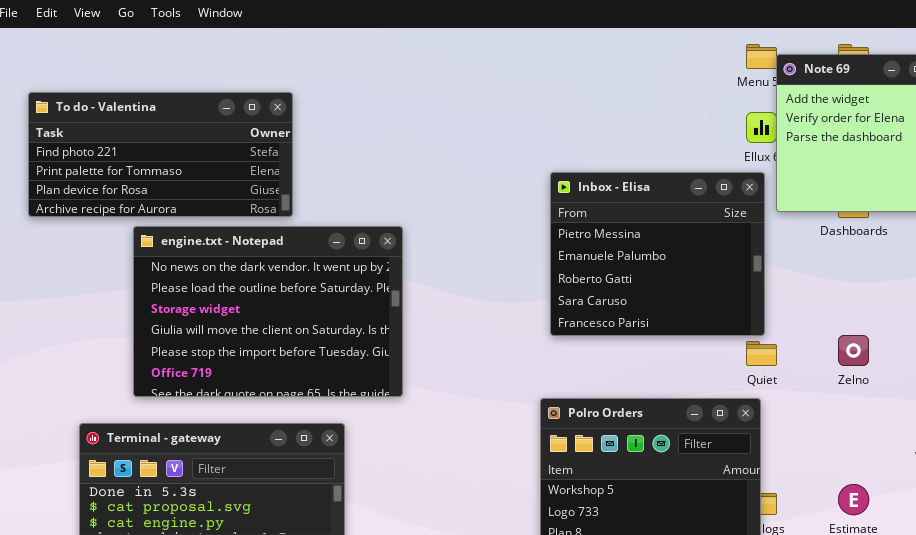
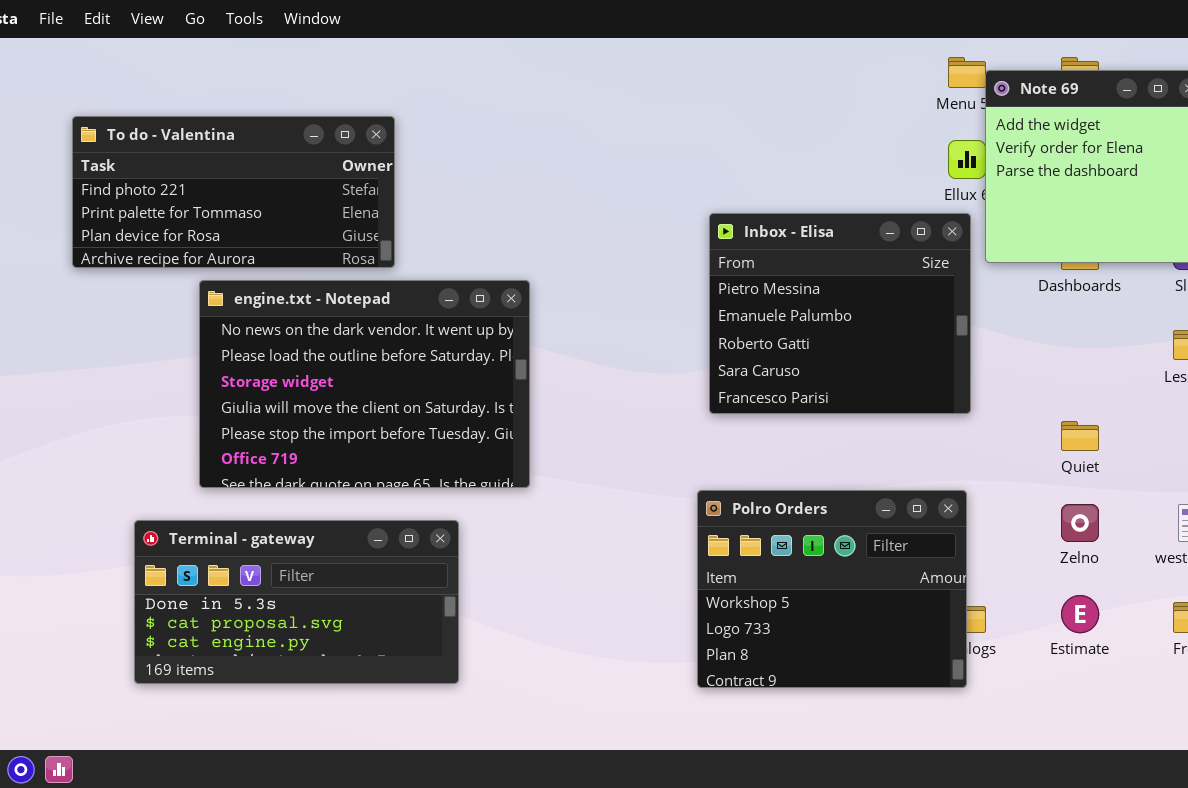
Zelno: [838,335,869,366] -> [1061,504,1099,542], moved
Quiet: [746,341,777,366] -> [1061,421,1099,451], moved

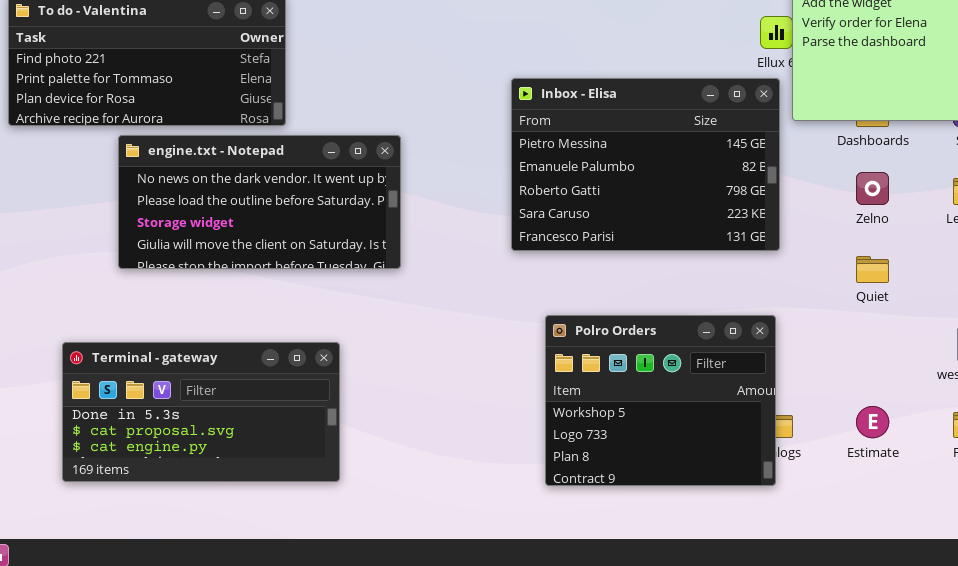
Inbox - Elisa: [709,213,971,414] -> [511,78,780,251], resized
engine.txt - Notepad: [199,280,530,488] -> [118,135,401,269], resized
Zelno: [1061,504,1099,542] -> [856,172,889,205], moved

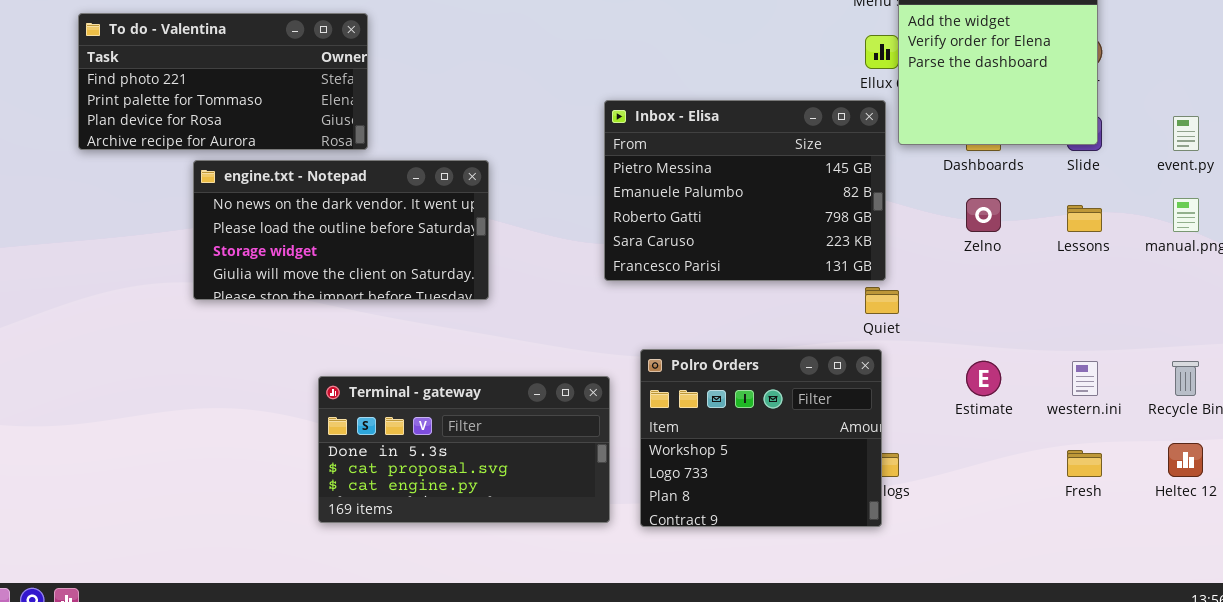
Quiet: [856,256,889,283] -> [865,287,899,314], moved
Terminal - gateway: [62,342,340,482] -> [318,376,610,523], moved
Estimate: [856,406,889,438] -> [966,361,1001,396], moved

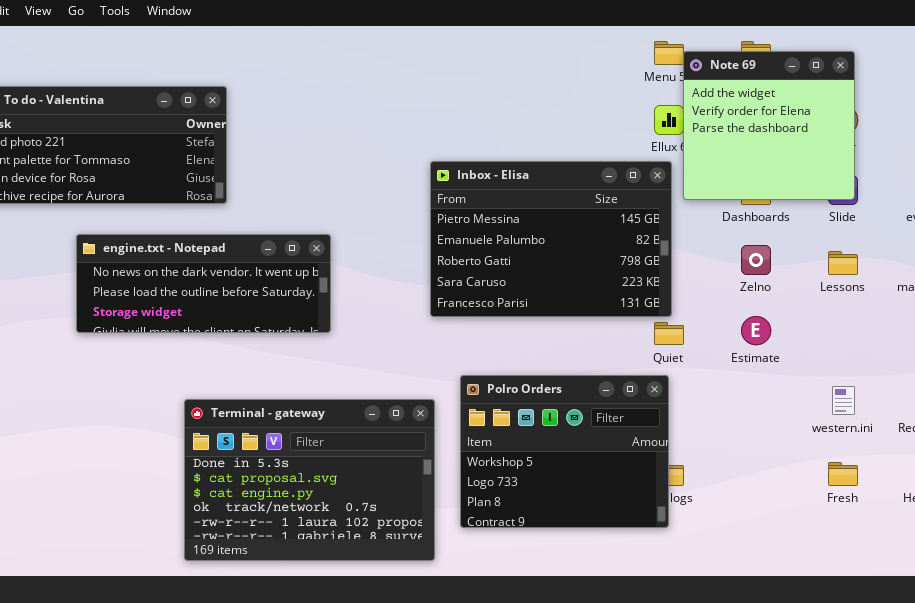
engine.txt - Notepad: [193,160,489,300] -> [76,234,331,333], resized
Estimate: [966,361,1001,396] -> [741,316,771,345], moved
Terminal - gateway: [318,376,610,523] -> [184,399,435,561], resized

